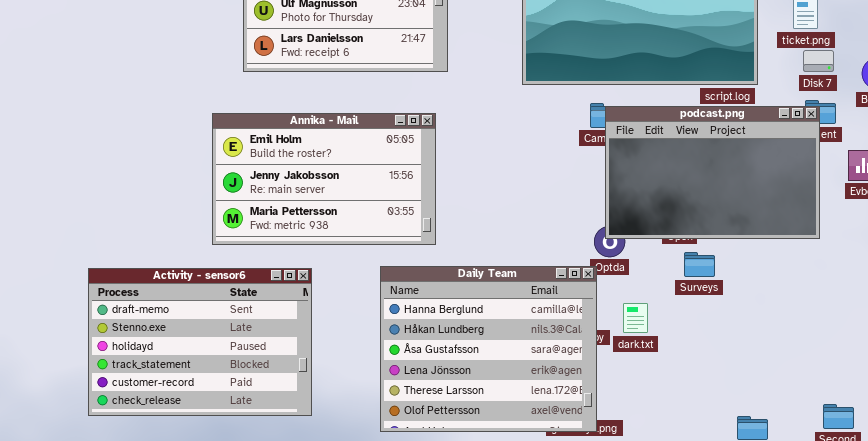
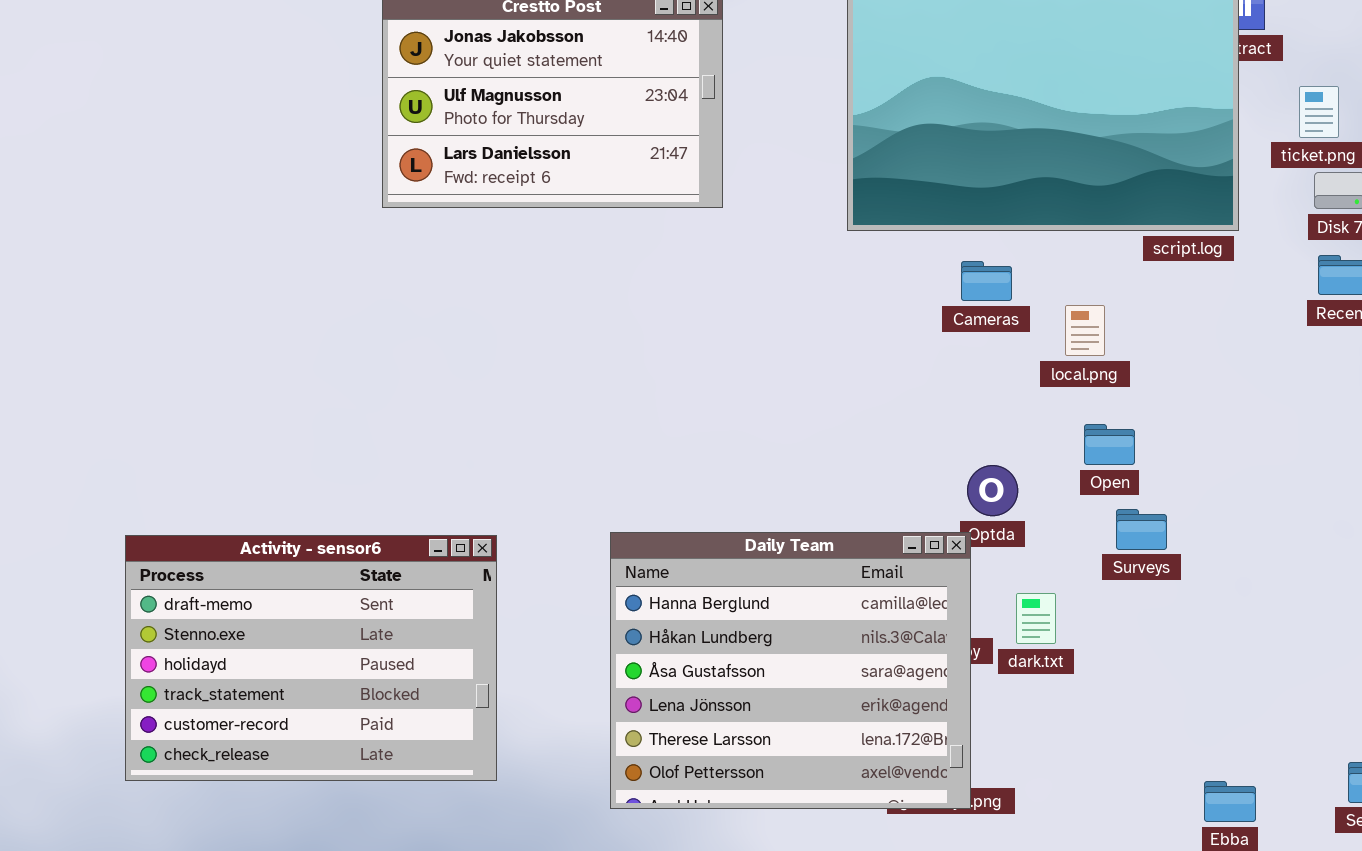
podcast.png: [605,106,820,239] -> none, closed
Annika - Mail: [212,113,436,245] -> none, closed

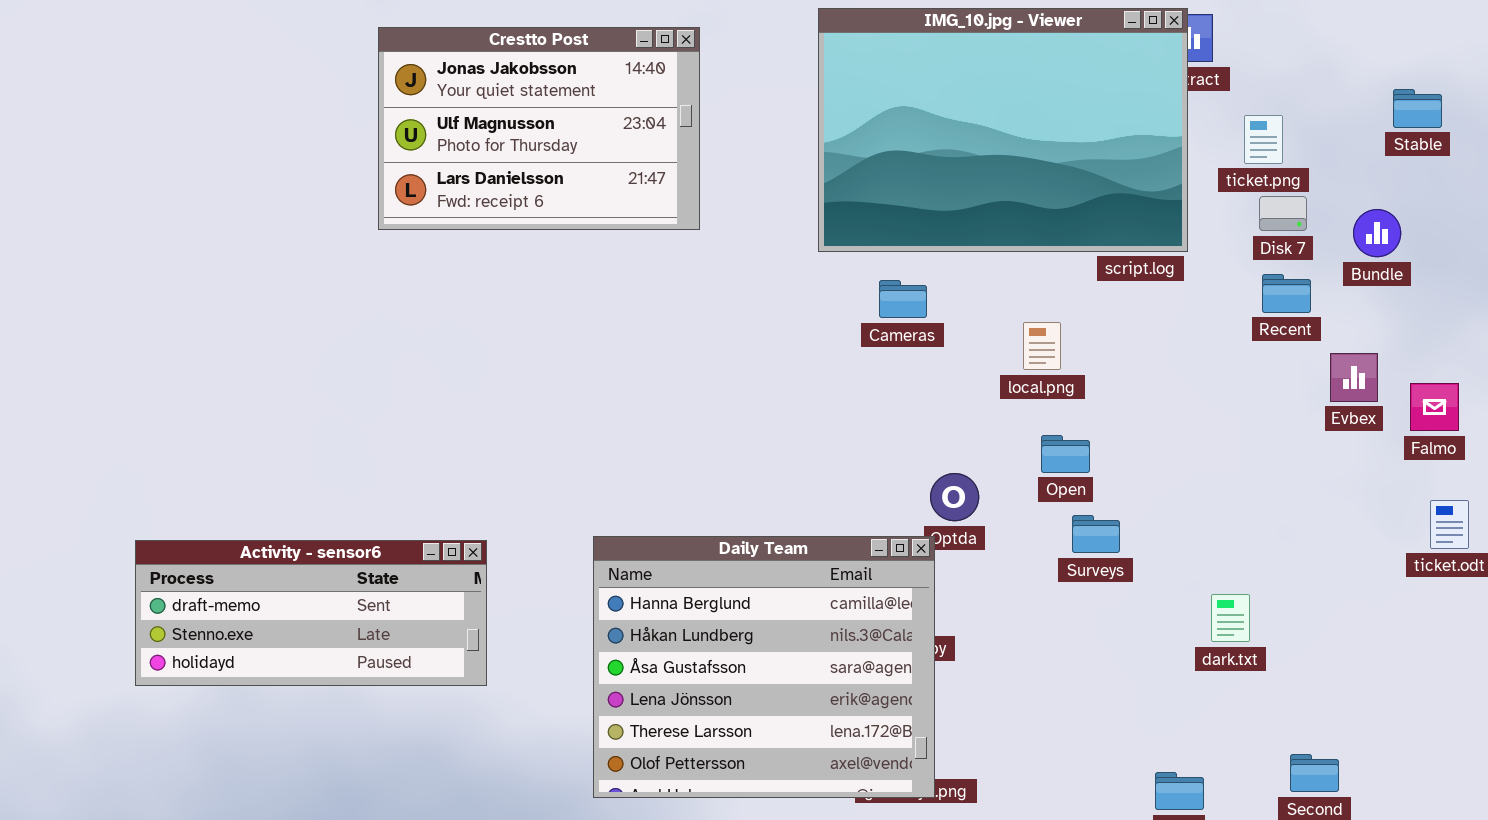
Cameras: [961,261,1012,301] -> [879,280,927,318], moved
Activity - sensor6: [125,535,497,781] -> [135,540,487,686], resized
dark.txt: [1016,593,1056,644] -> [1211,594,1250,642], moved

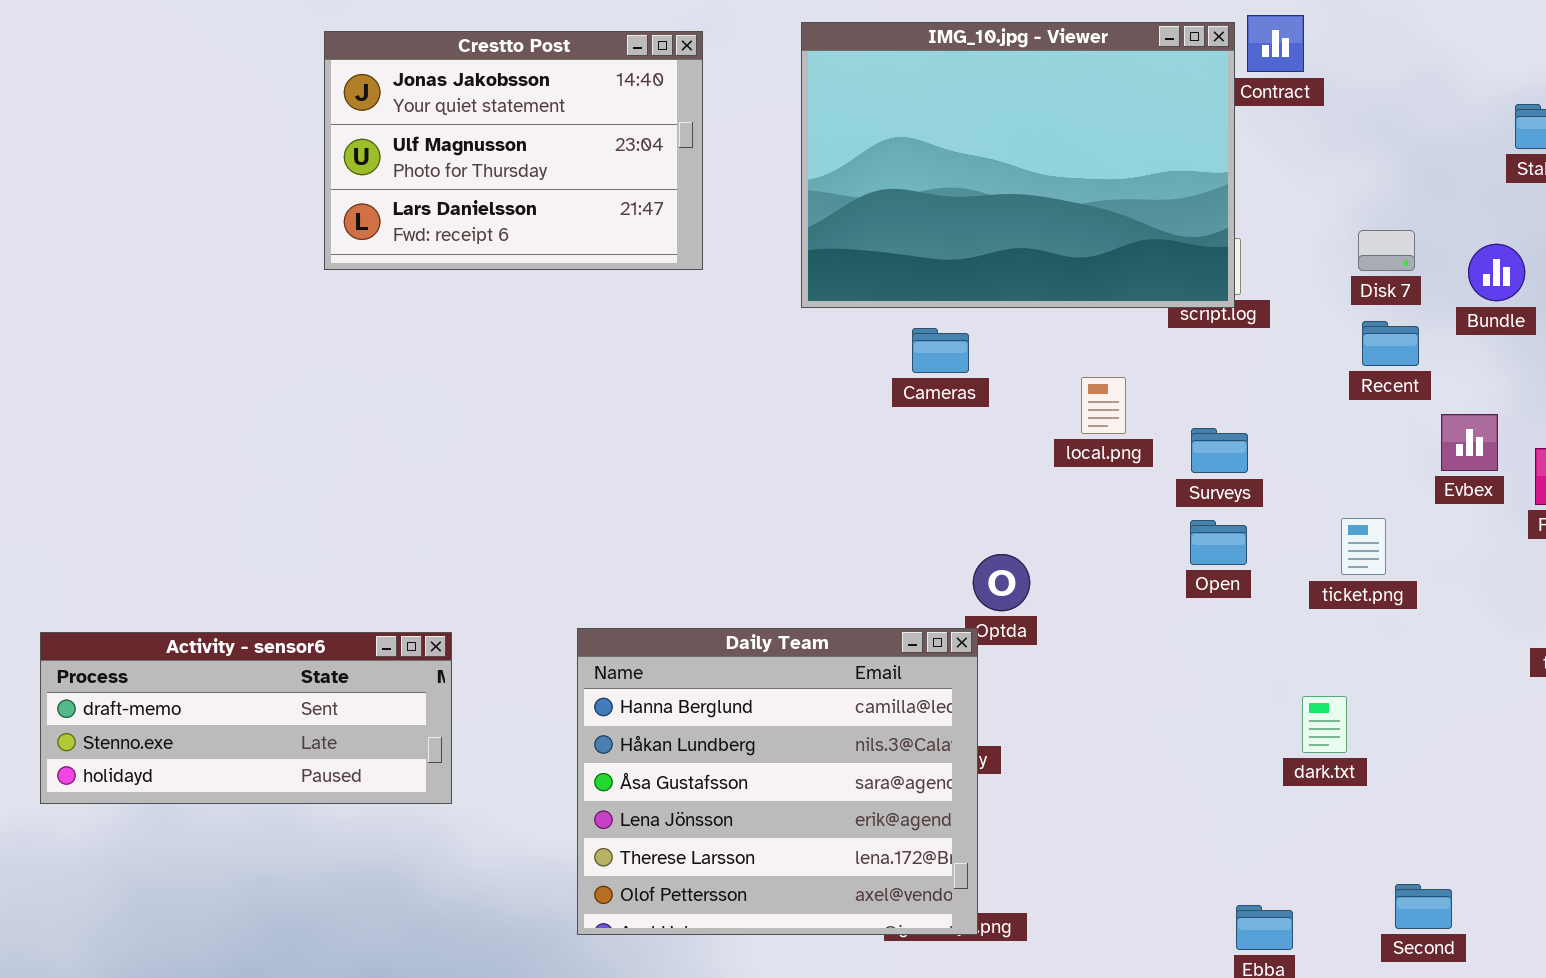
IMG_10.jpg - Viewer: [818,8,1188,252] -> [801,22,1235,308], moved
ticket.png: [1244,115,1283,164] -> [1341,518,1386,575], moved
Open: [1041,435,1090,473] -> [1190,520,1247,565], moved
Surveys: [1072,515,1120,553] -> [1191,428,1248,473], moved

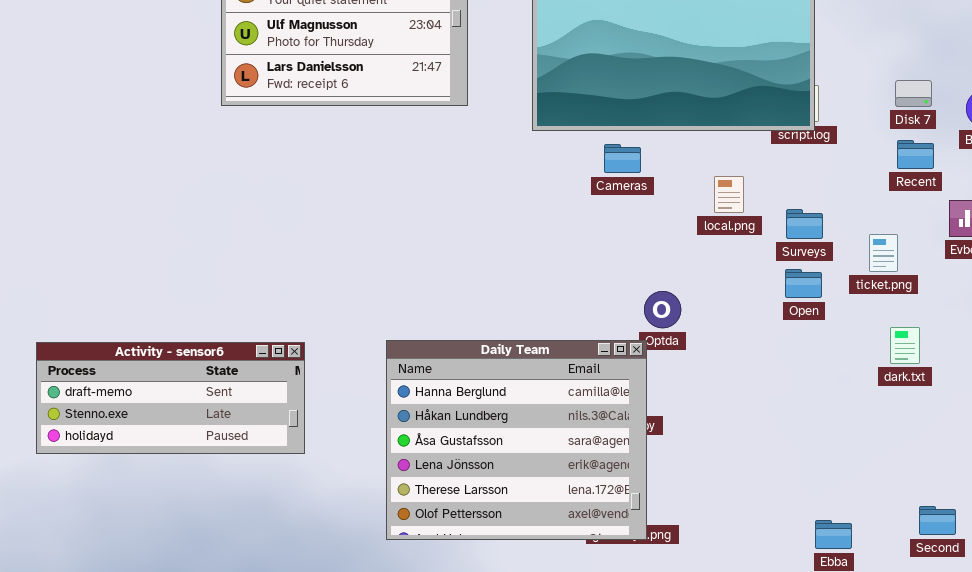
ticket.png: [1341,518,1386,575] -> [869,234,898,272], moved
dark.txt: [1302,696,1347,753] -> [890,327,920,364], moved

